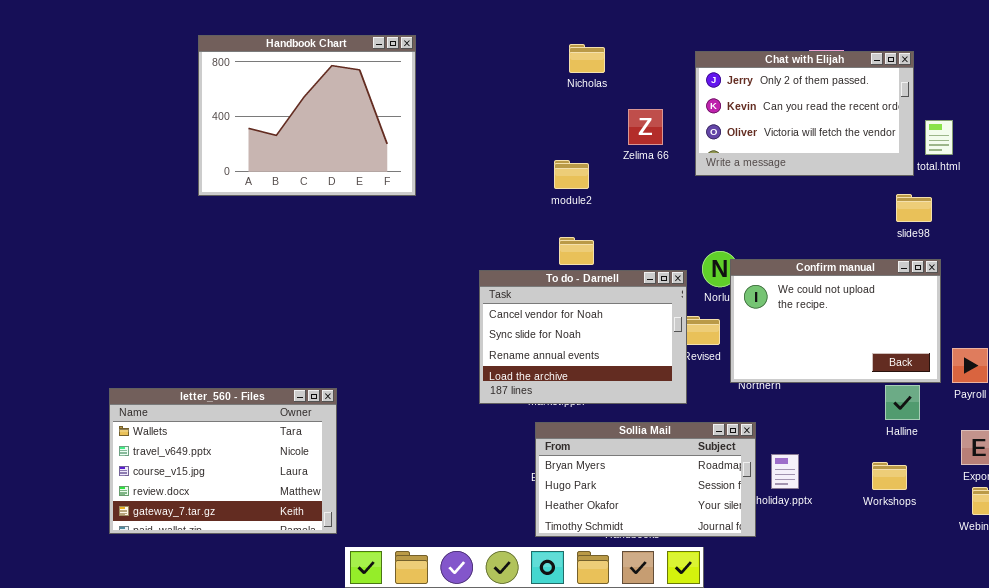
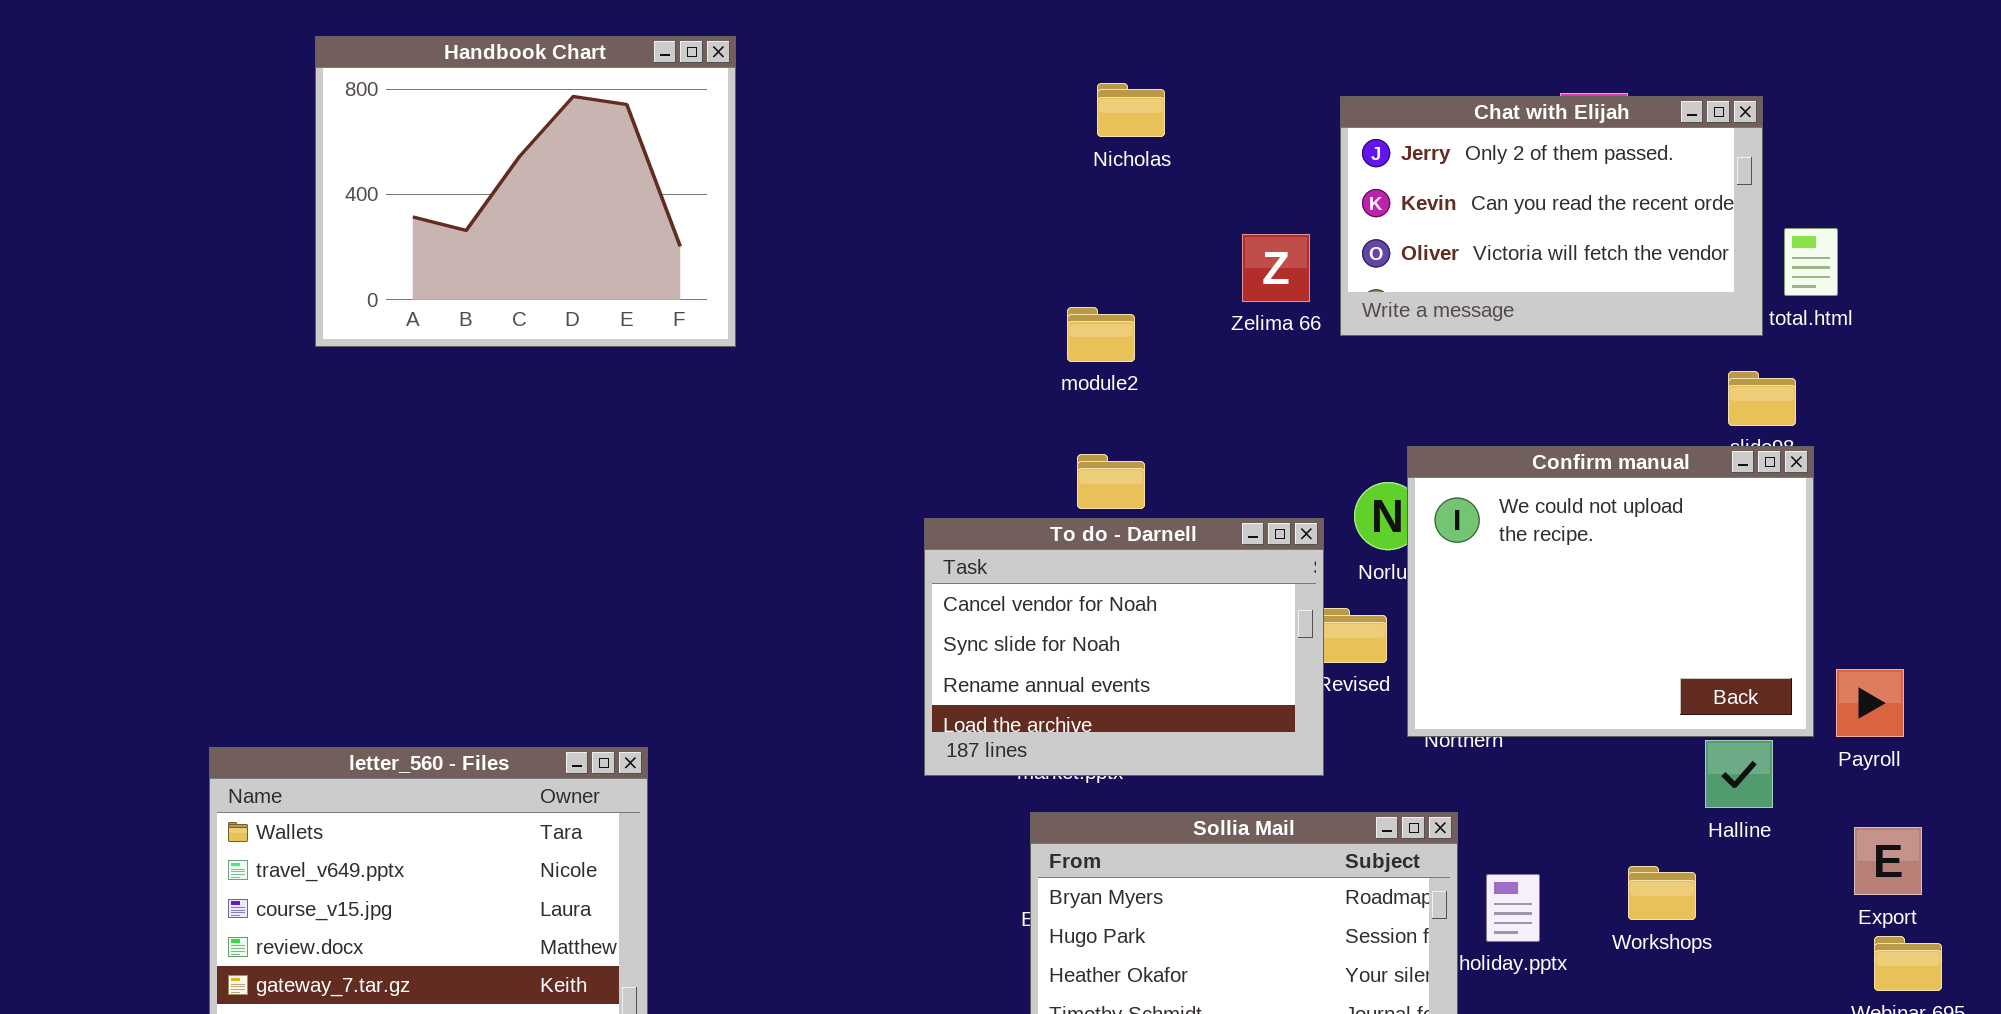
Handbook Chart: [198,35,416,196] -> [315,36,736,347], moved
Zelima 66: [628,109,663,145] -> [1242,234,1310,302], moved
Confirm manual: [730,259,941,383] -> [1407,446,1814,737], resized
Workshops: [872,462,907,490] -> [1628,866,1696,920], moved

